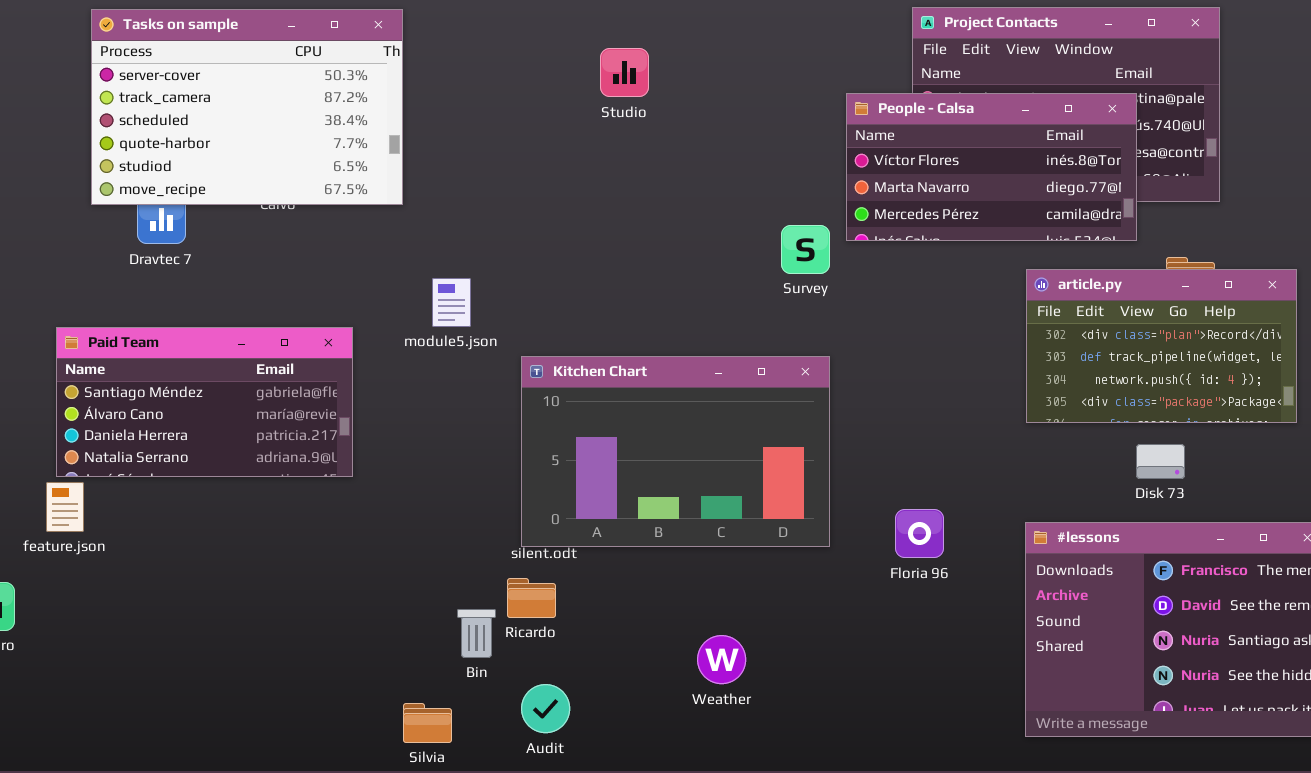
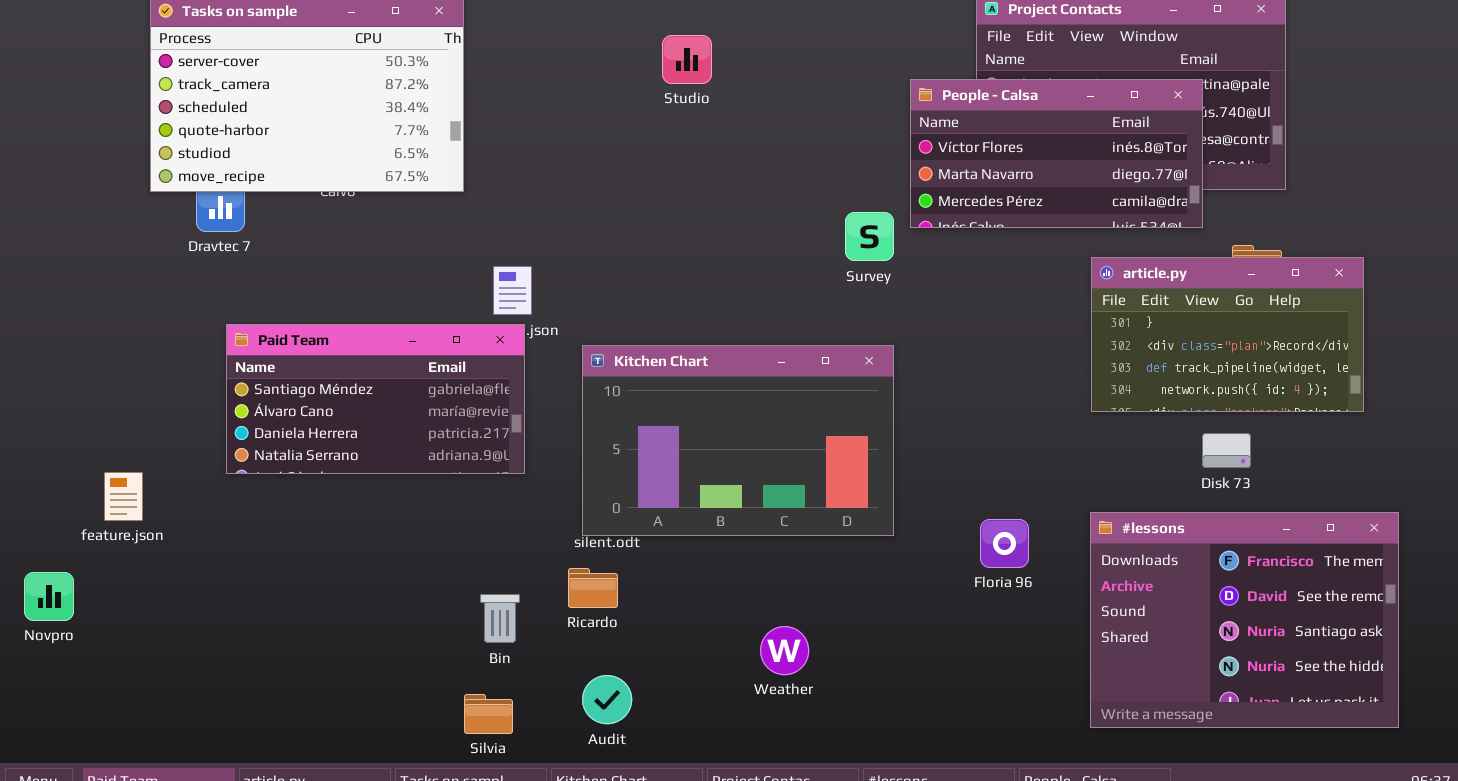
article.py: [1026,269,1297,423] -> [1091,257,1364,412], scrolled up 1 row
Paid Team: [56,327,353,477] -> [226,324,525,474], moved
Floria 96: [895,509,944,558] -> [980,519,1029,568], moved
Bin: [457,609,496,658] -> [480,594,520,643], moved

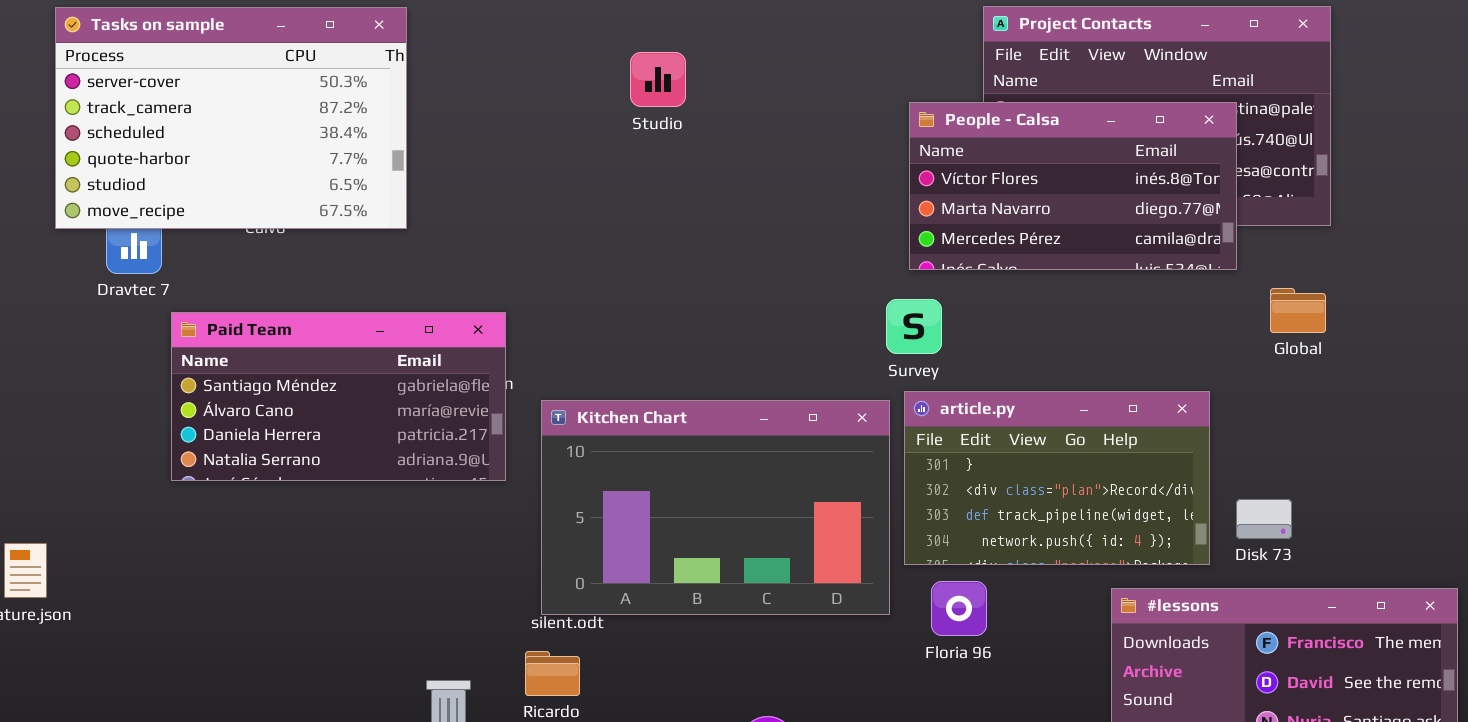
Survey: [845,212,894,261] -> [886,299,942,354], moved
article.py: [1091,257,1364,412] -> [904,391,1210,565], moved
Paid Team: [226,324,525,474] -> [171,312,506,481], moved
Floria 96: [980,519,1029,568] -> [931,581,987,636], moved

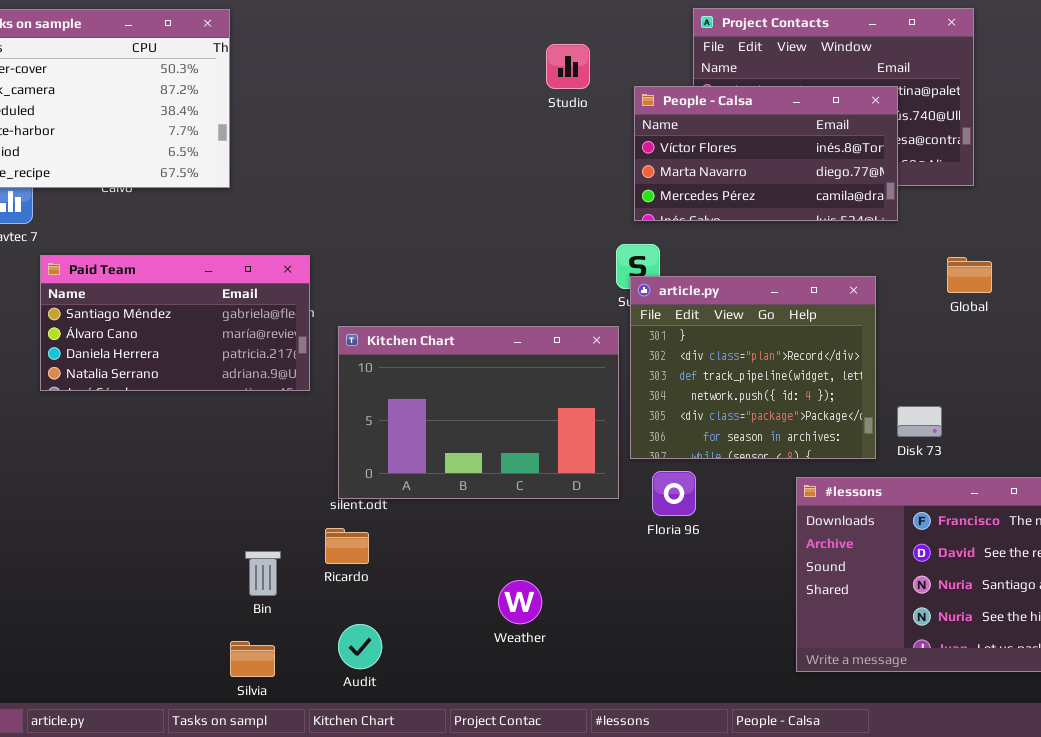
Studio: [630,52,686,107] -> [546,44,590,89], moved
Global: [1270,288,1326,333] -> [947,257,992,293], moved
article.py: [904,391,1210,565] -> [630,276,876,459], resized

